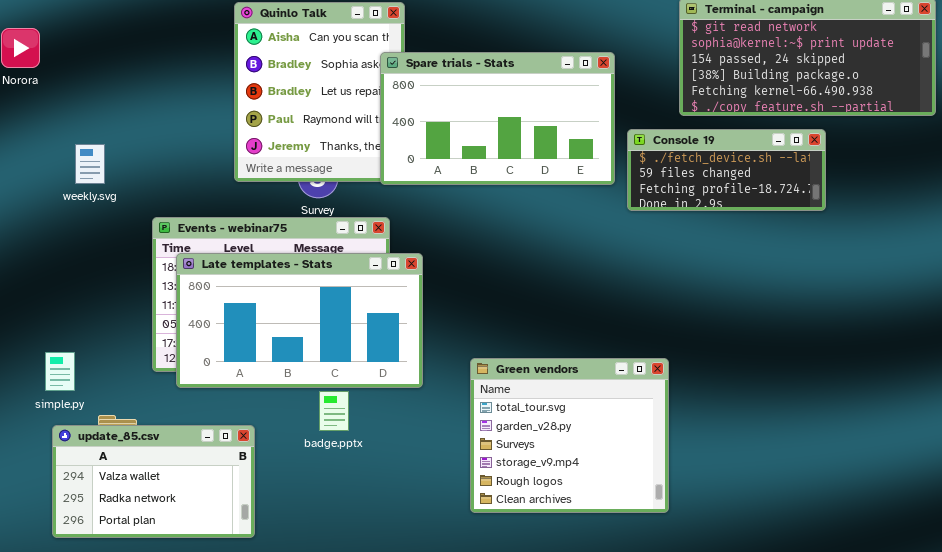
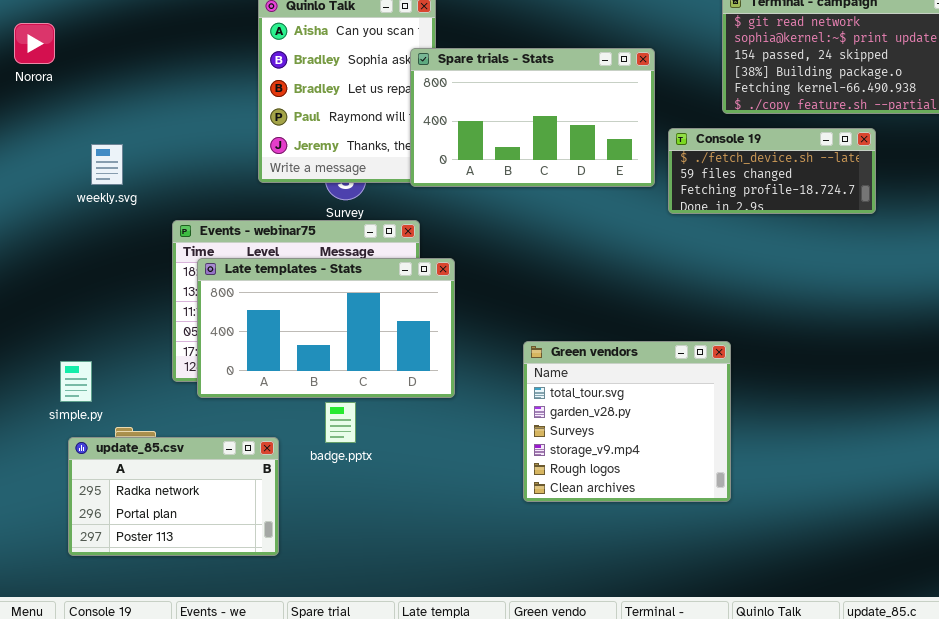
Green vendors: [470,358,669,513] -> [523,341,731,502], moved
badge.pptx: [319,391,349,431] -> [325,402,356,443], moved
update_85.csv: [52,425,255,538] -> [68,437,279,556], scrolled down 1 row

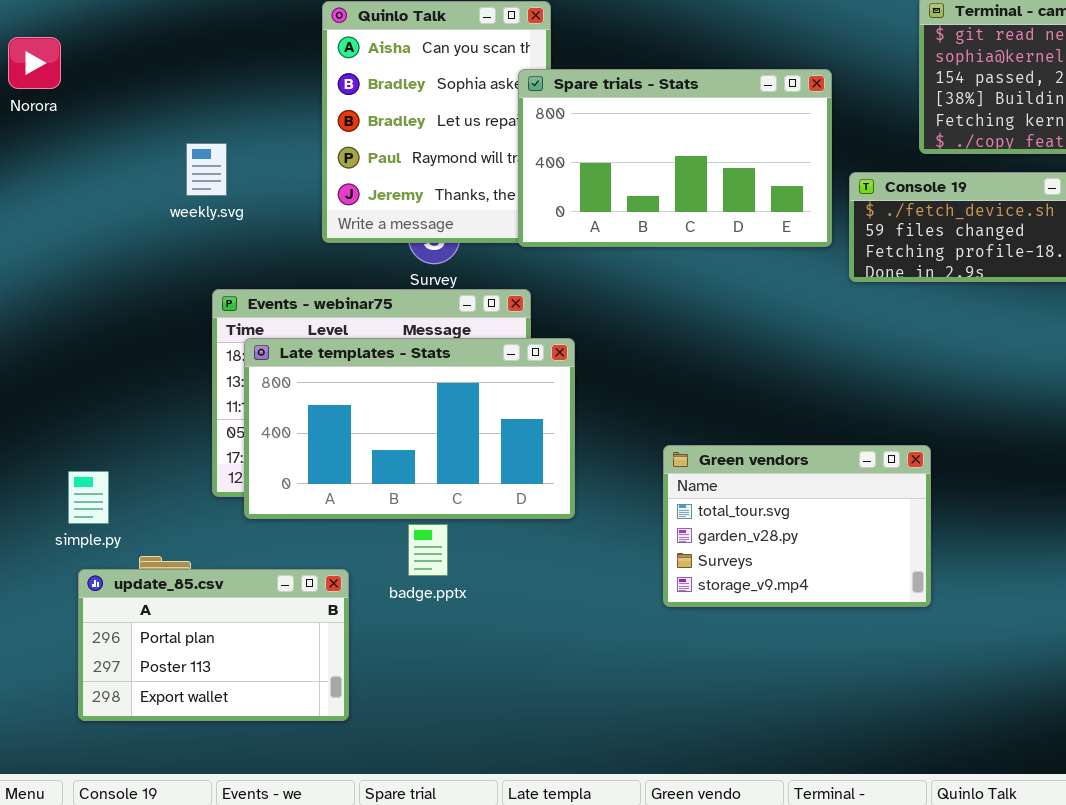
weekly.svg: [91,144,123,185] -> [186,143,227,196], moved
Green vendors: [523,341,731,502] -> [663,445,931,607], resized
update_85.csv: [68,437,279,556] -> [78,569,349,721], scrolled down 1 row

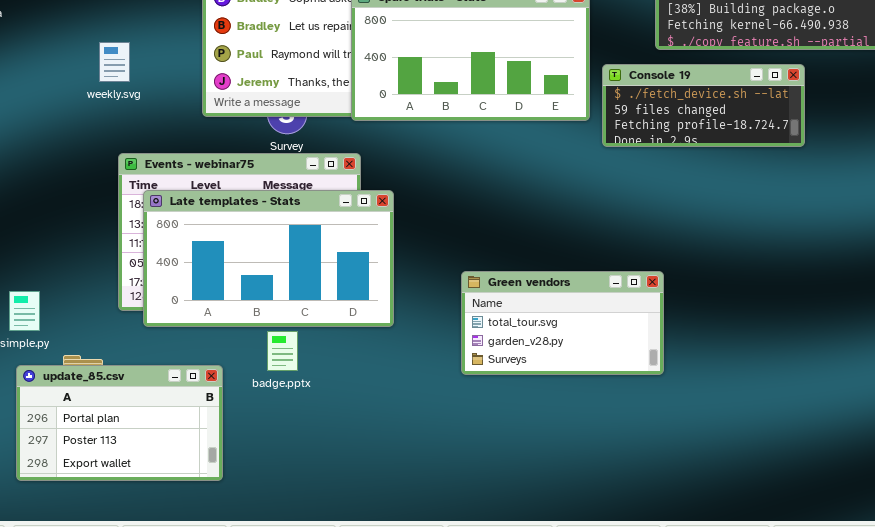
Green vendors: [663,445,931,607] -> [461,271,664,375], resized

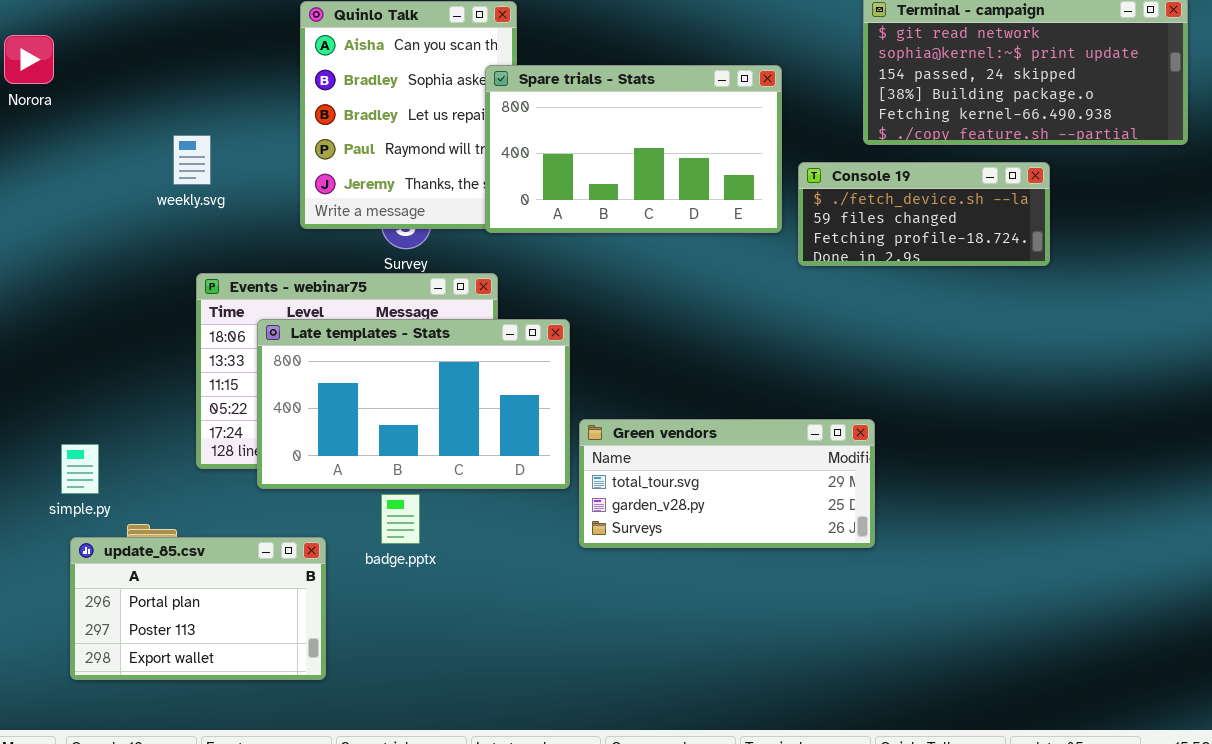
Late templates - Stats: [143,190,394,327] -> [257,319,570,489], moved
Green vendors: [461,271,664,375] -> [579,419,875,548], resized

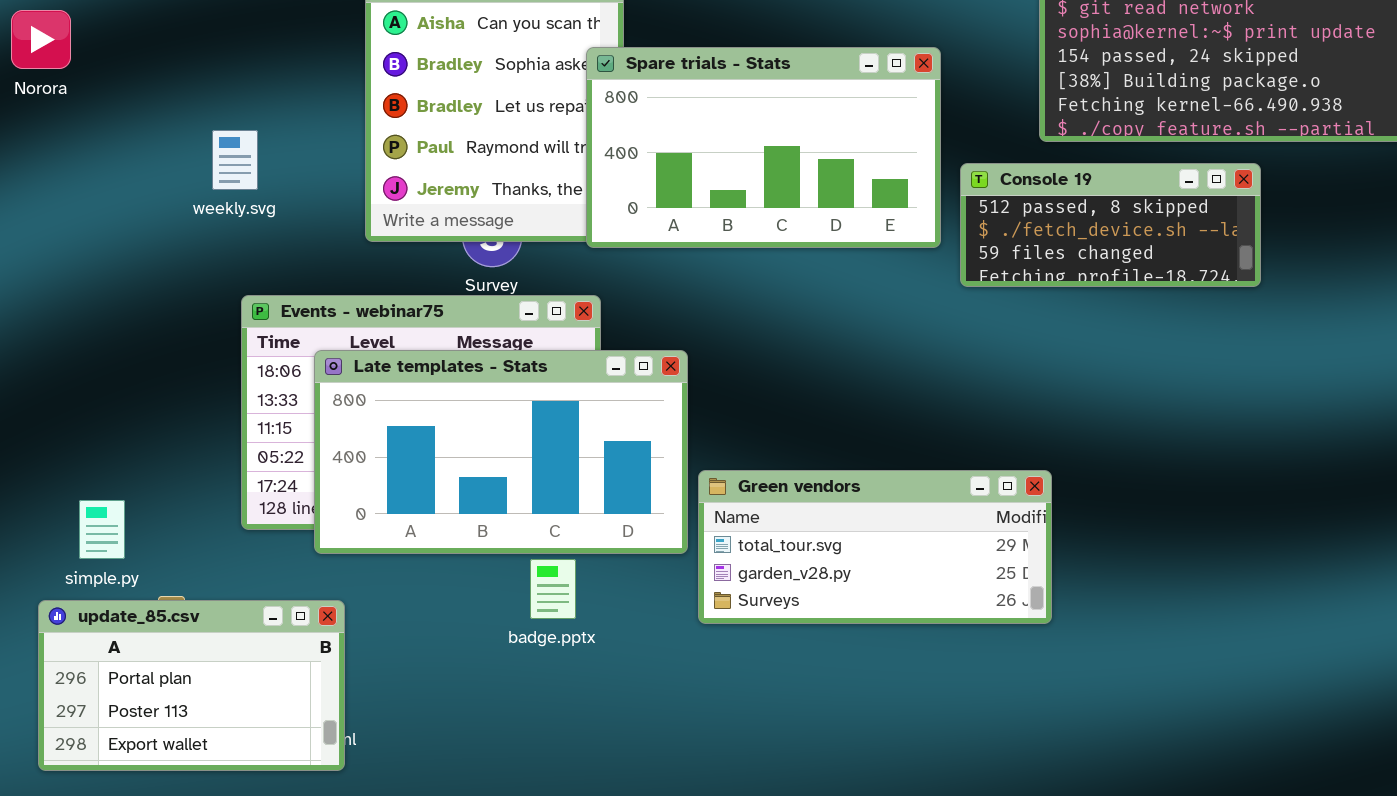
Console 19: [798,162,1050,266] -> [960,163,1261,287], scrolled up 1 row
badge.pptx: [381,494,420,544] -> [530,559,576,619], moved
update_85.csv: [70,537,326,680] -> [38,600,345,771], moved

